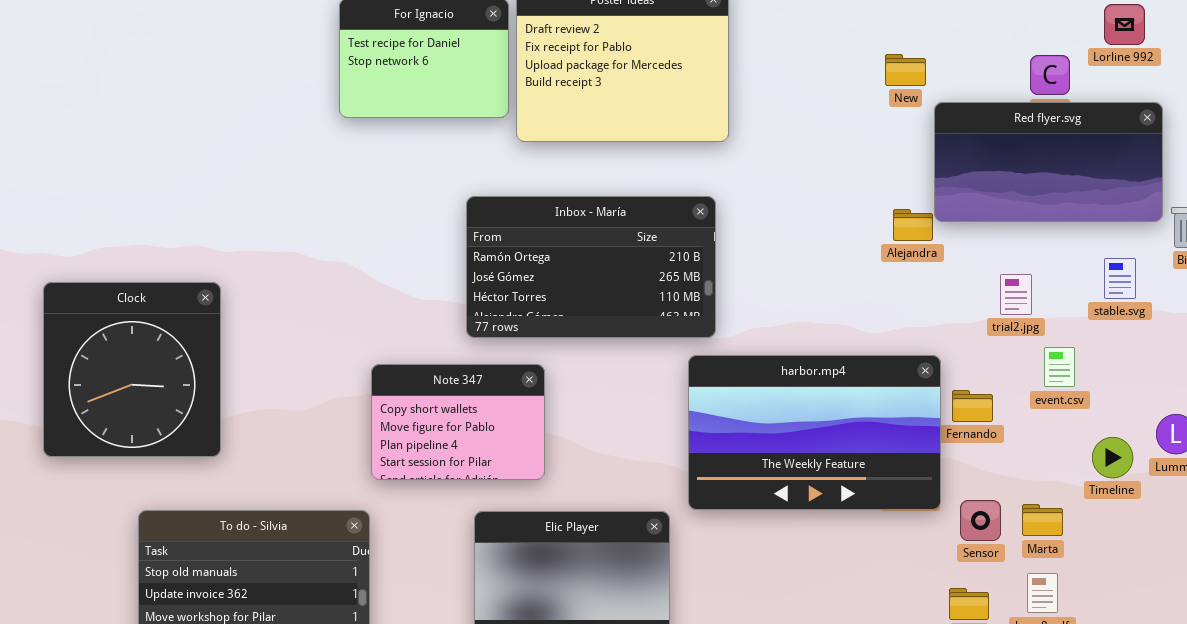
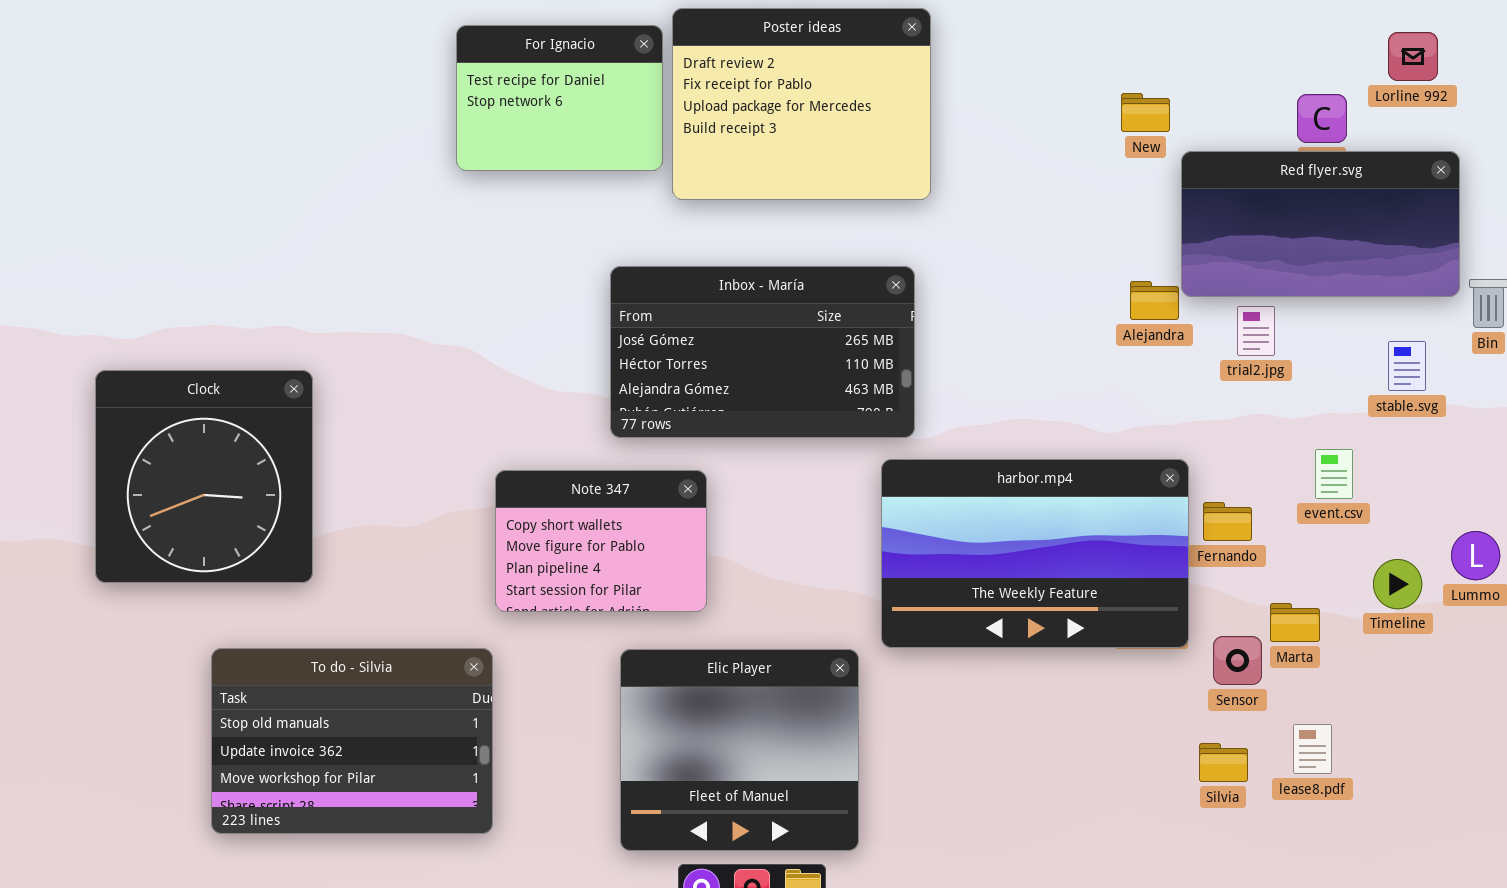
Inbox - María: [466,196,716,338] -> [610,266,915,438], scrolled down 1 row
trial2.jpg: [1000,274,1032,315] -> [1237,306,1275,356], moved
Marta: [1022,504,1063,536] -> [1270,603,1320,642], moved

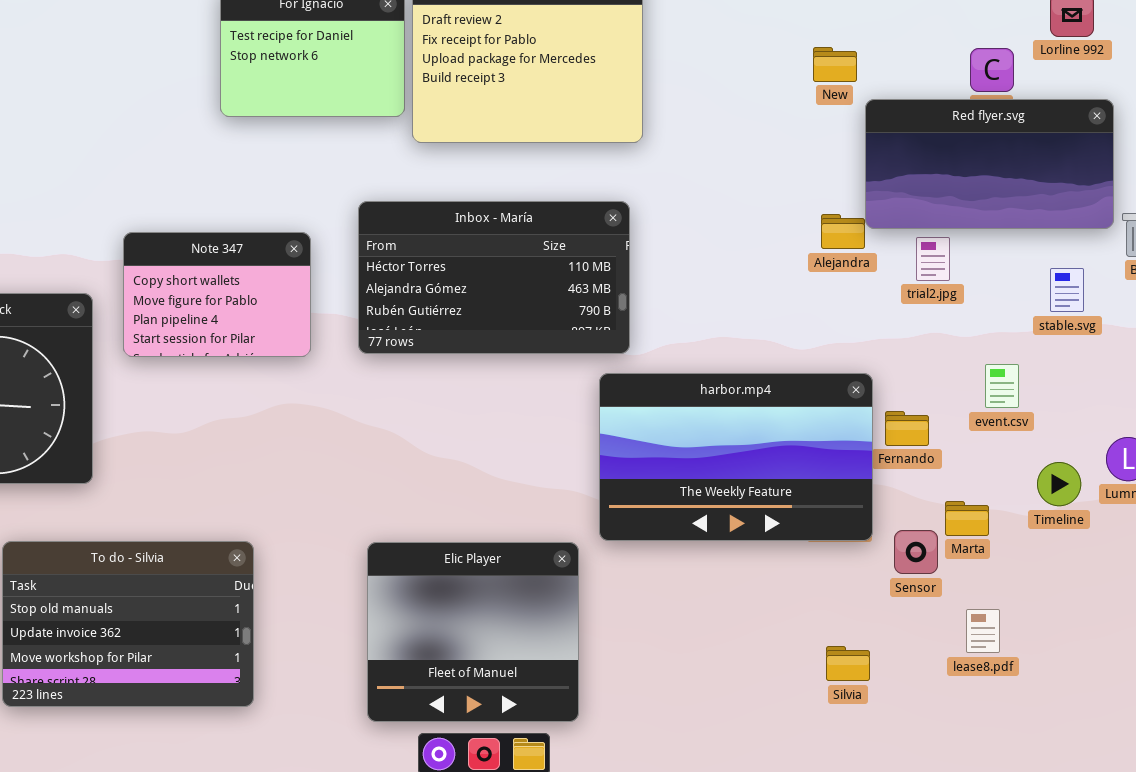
Inbox - María: [610,266,915,438] -> [358,201,630,354], scrolled down 1 row
Note 347: [495,470,707,612] -> [123,232,311,357], moved
Silvia: [1199,743,1248,782] -> [826,646,870,681], moved

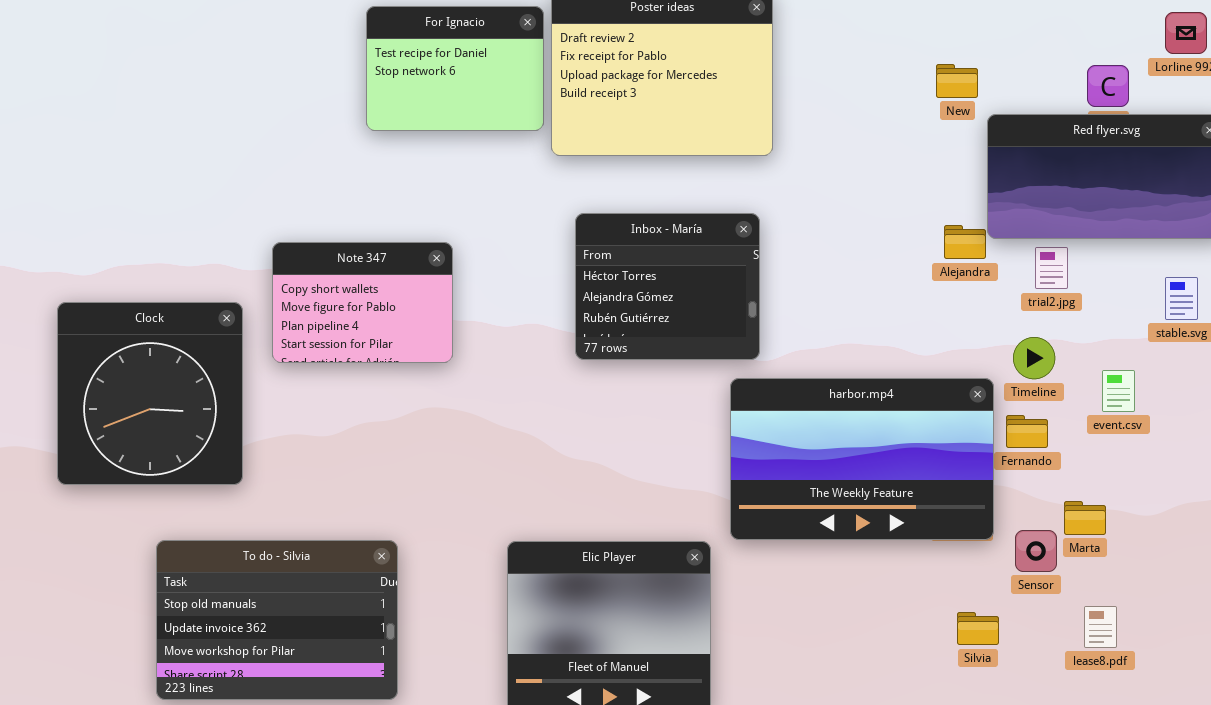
Inbox - María: [358,201,630,354] -> [575,213,760,360], resized
Timeline: [1037,462,1081,506] -> [1013,337,1055,379], moved
Silvia: [826,646,870,681] -> [957,612,999,645], moved

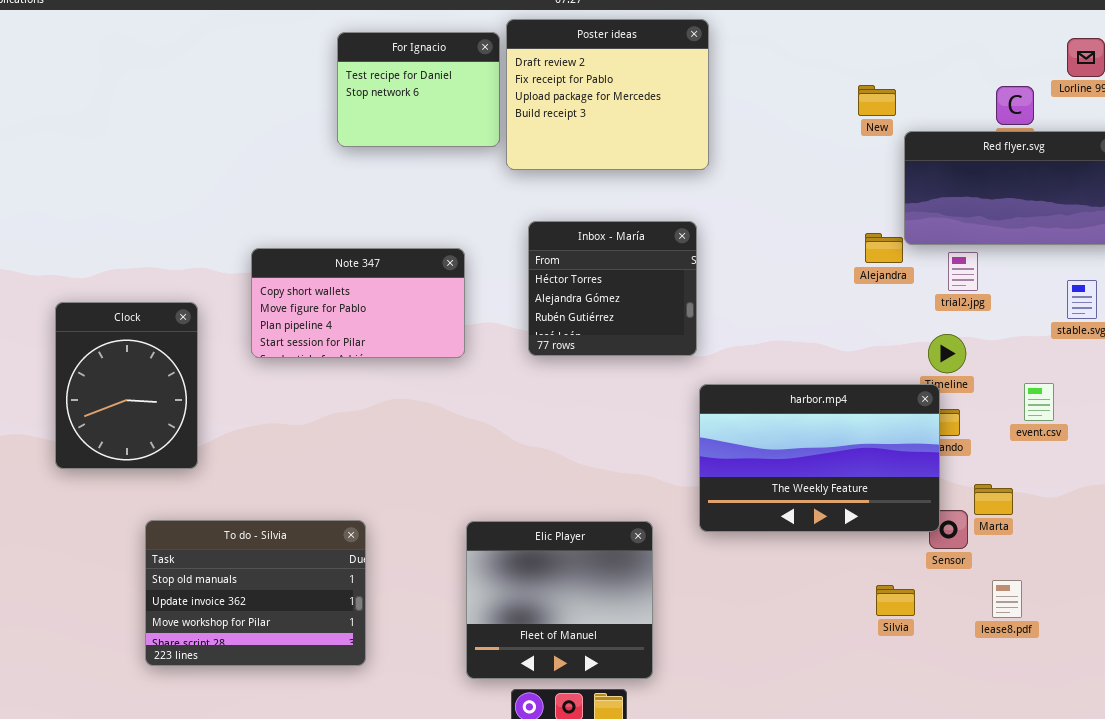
Note 347: [272,242,453,363] -> [251,248,465,358], resized
Clock: [57,302,243,485] -> [55,302,198,469], resized
event.csv: [1102,370,1135,412] -> [1024,383,1054,421], moved
harbor.mp4: [730,378,994,540] -> [699,384,940,532], moved

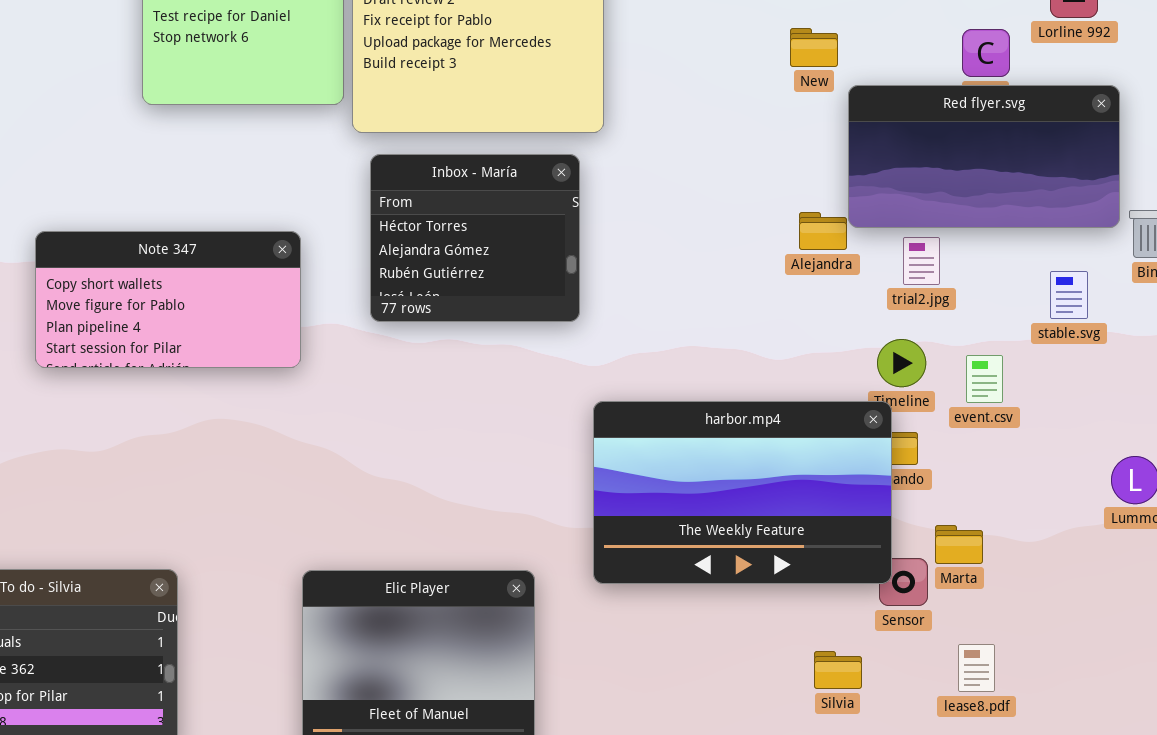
Inbox - María: [528,221,697,356] -> [370,154,580,322], moved
event.csv: [1024,383,1054,421] -> [966,355,1003,403], moved

